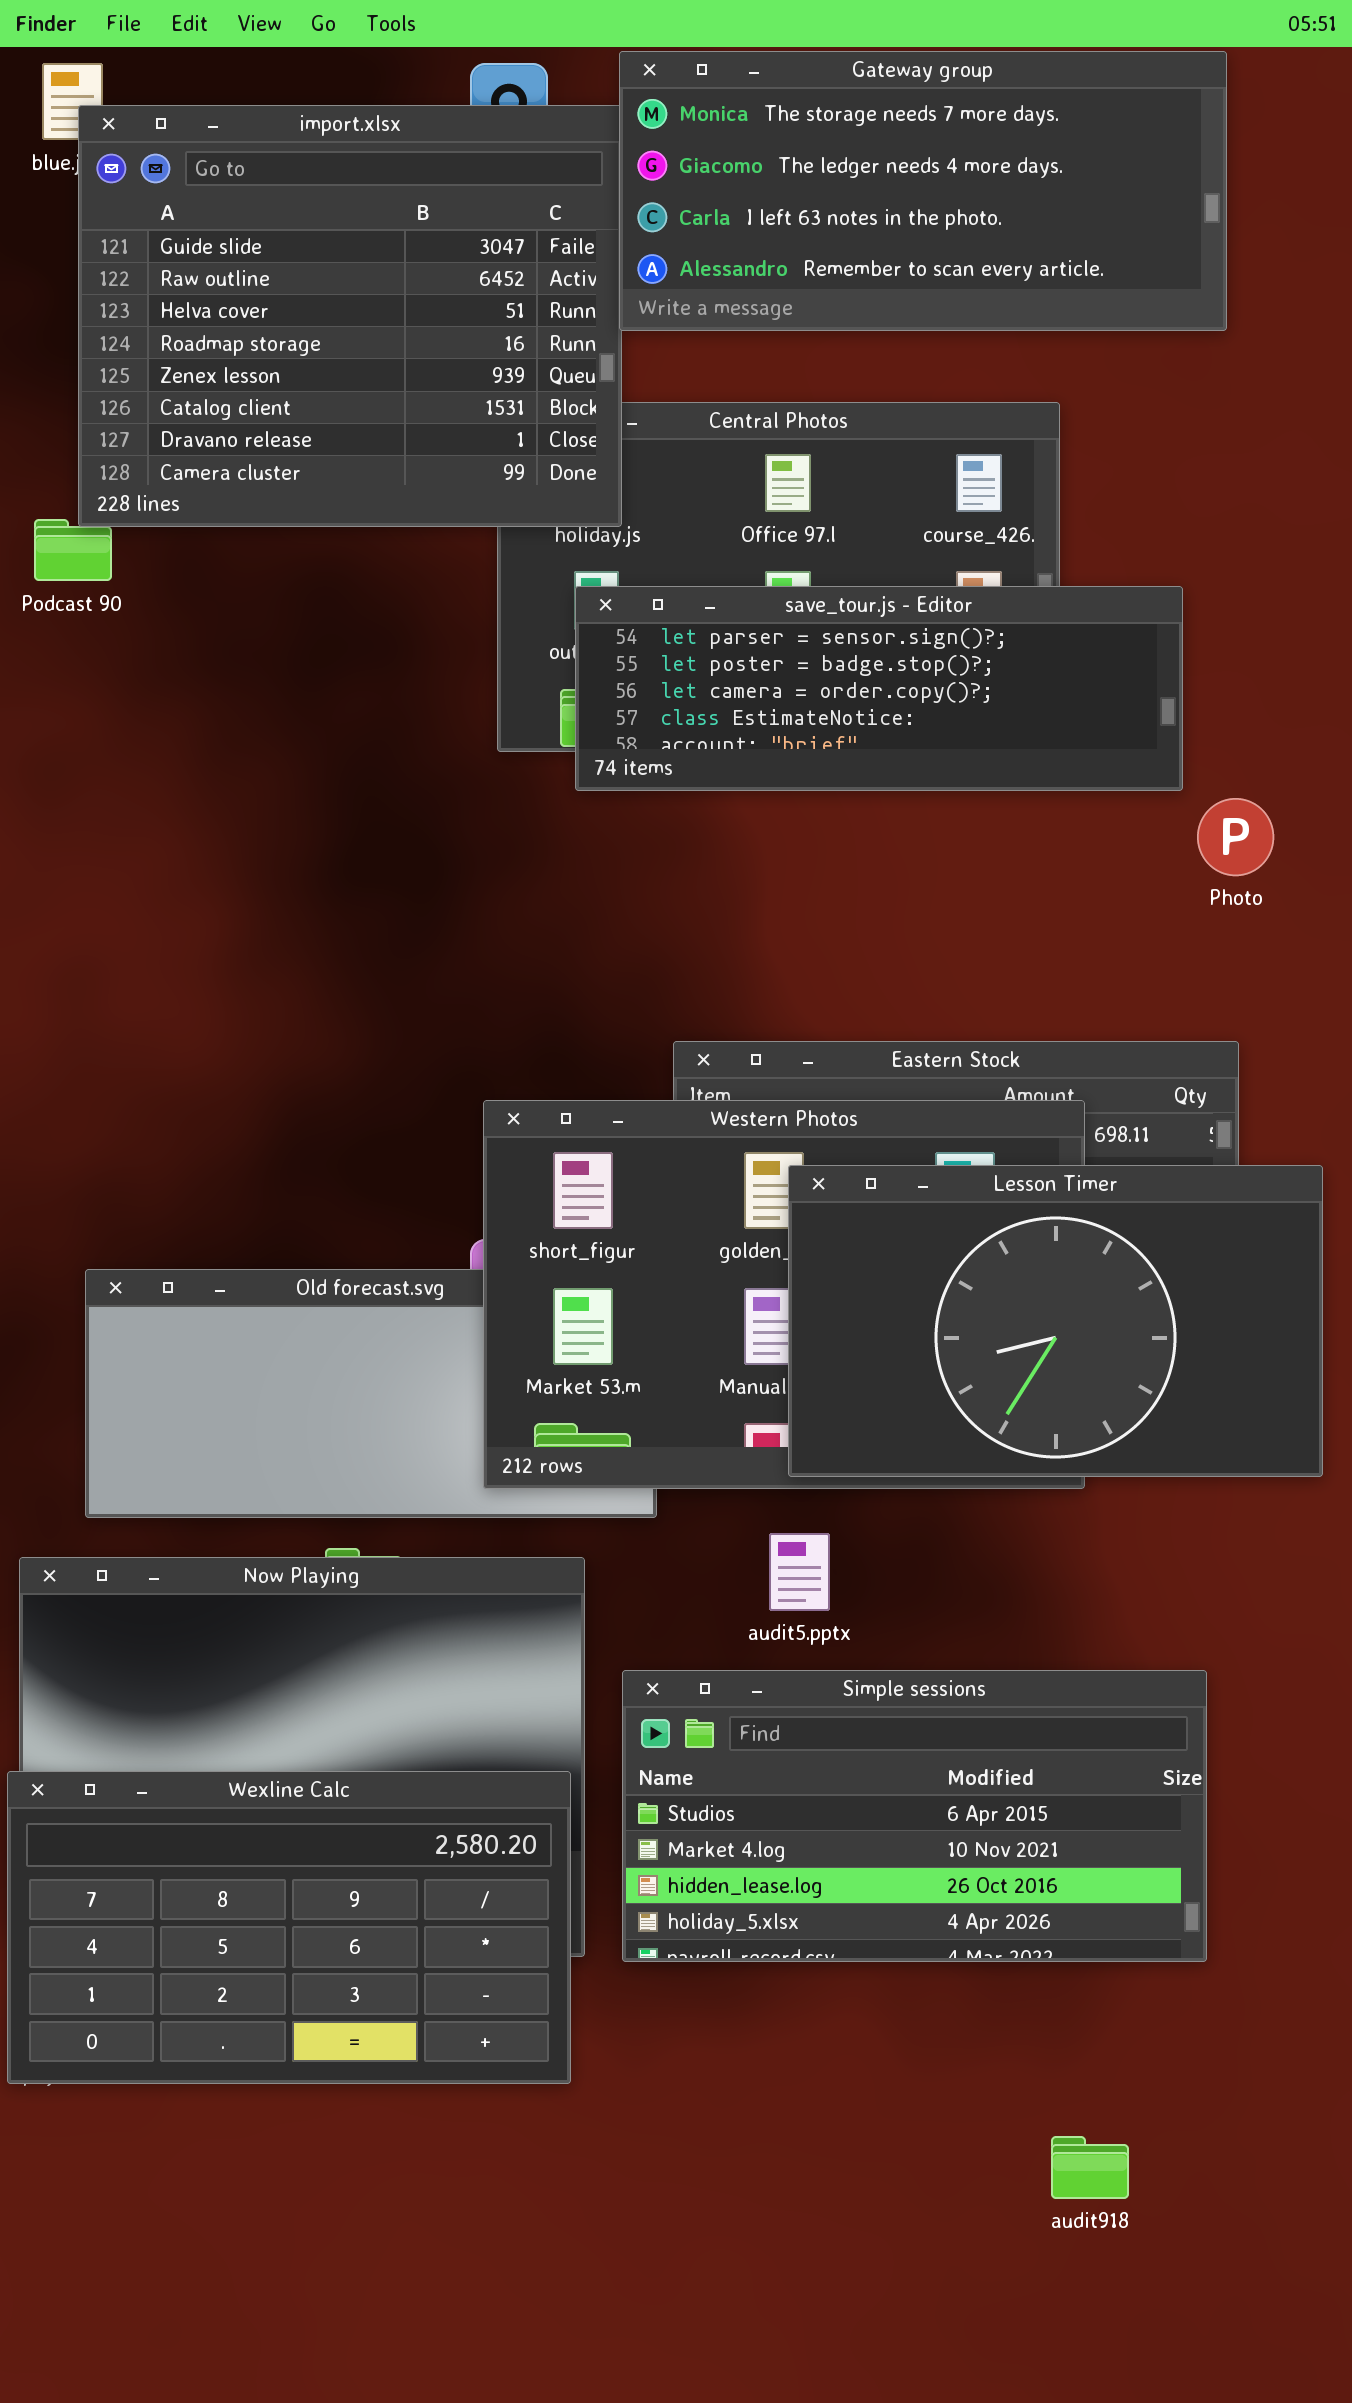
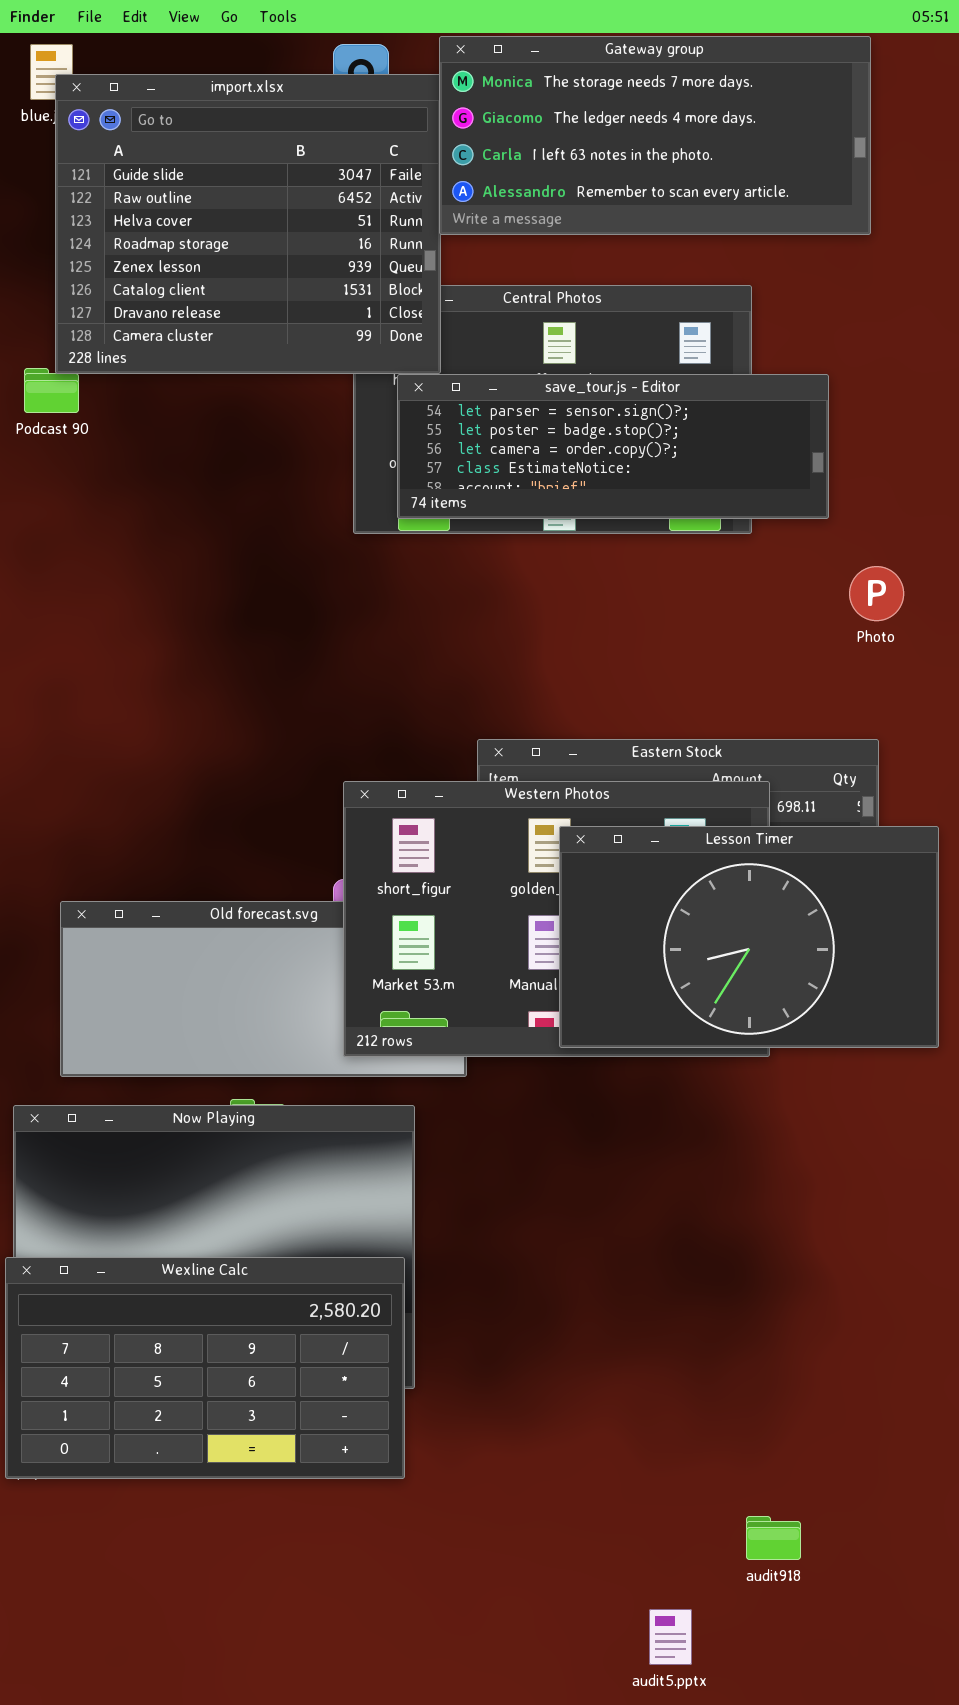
save_tour.js - Editor: [575,586,1183,791] -> [397,374,829,519], moved
audit5.pptx: [769,1533,830,1611] -> [649,1609,692,1665], moved
Simple sessions: [622,1670,1207,1962] -> none, closed

